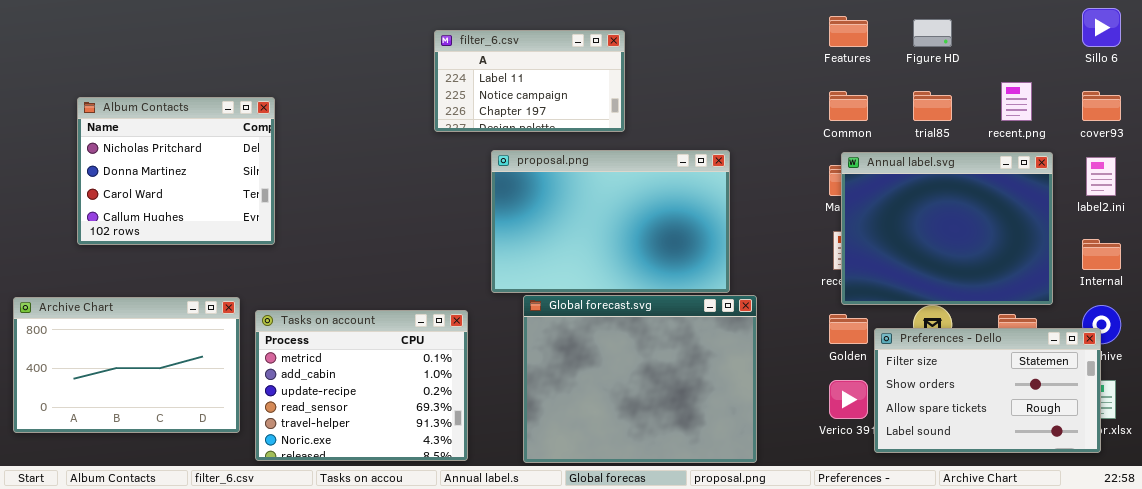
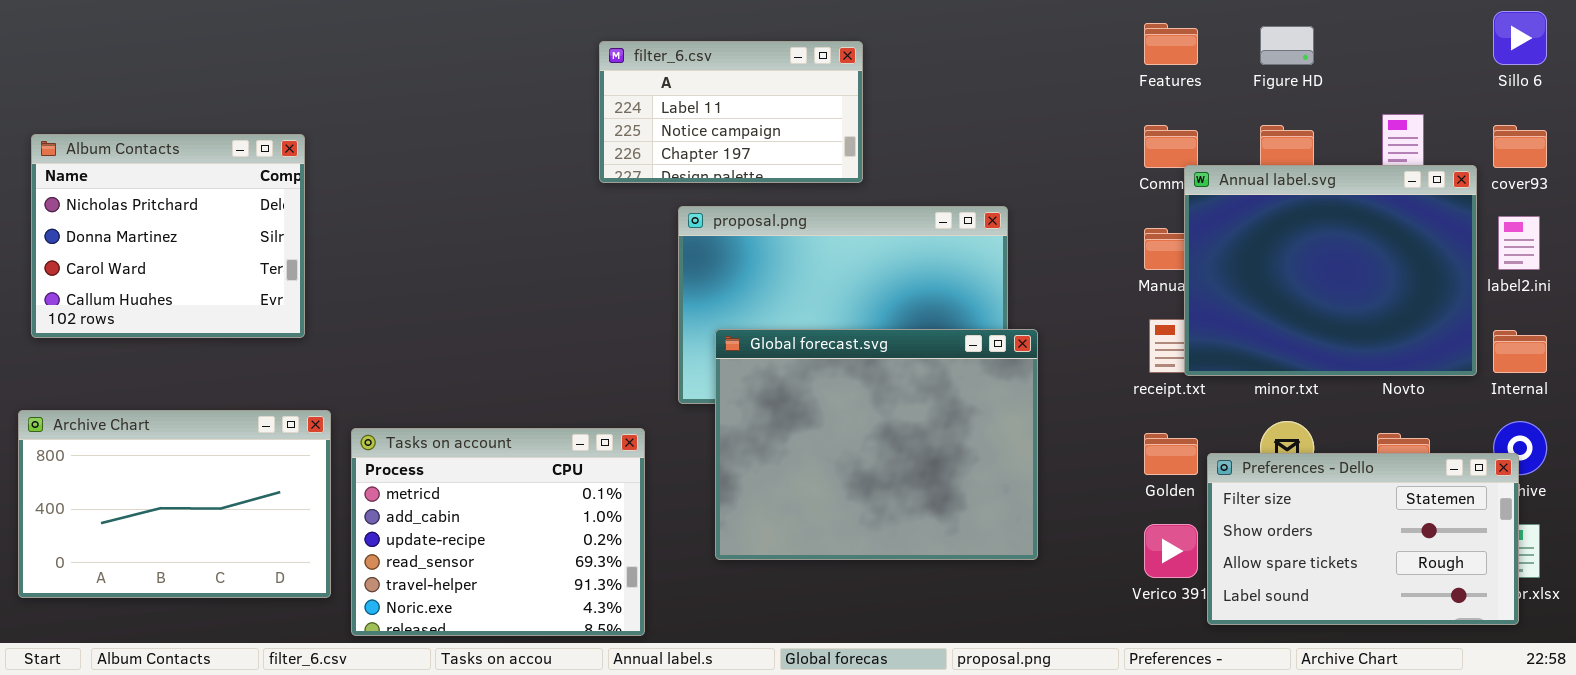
Album Contacts: [77,97,275,245] -> [31,134,305,338], moved
Annual label.svg: [841,152,1053,305] -> [1184,165,1477,376], moved
Global forecast.svg: [523,295,757,463] -> [715,329,1038,560], moved

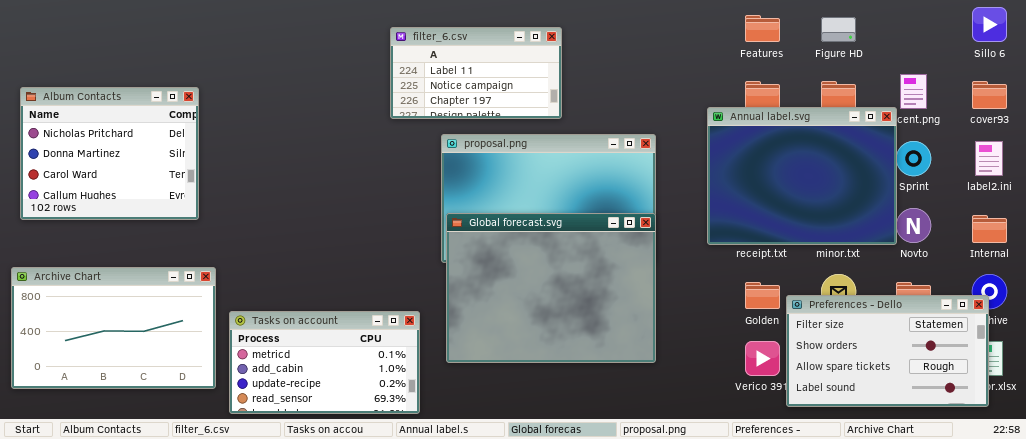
Annual label.svg: [1184,165,1477,376] -> [707,107,897,245], moved
Global forecast.svg: [715,329,1038,560] -> [446,213,656,363], moved
Tasks on account: [351,428,645,636] -> [229,311,420,414], resized

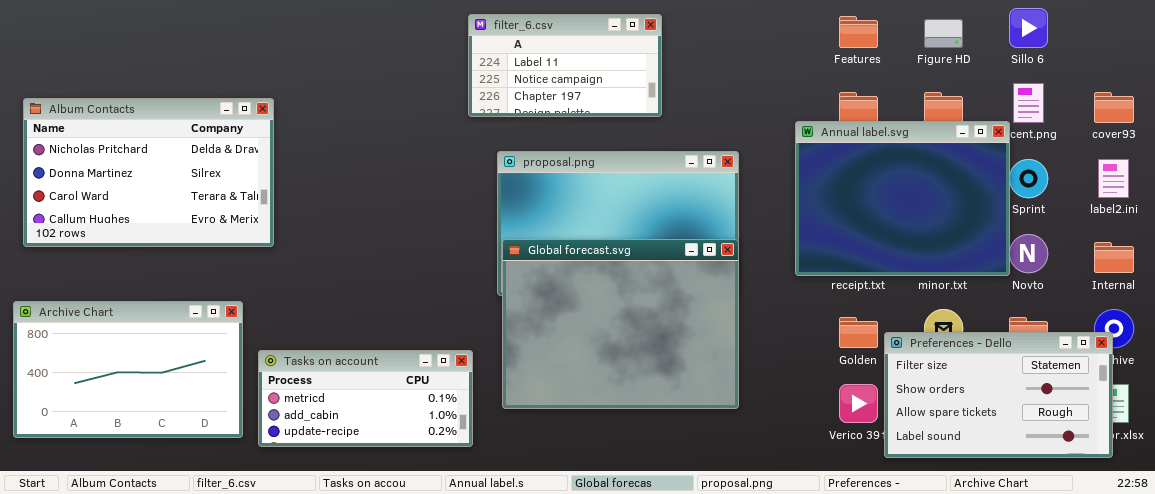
Sillo 6: [972,7,1007,42] -> [1009,8,1048,48], moved
filter_6.csv: [390,27,562,119] -> [468,14,662,117], moved
Album Contacts: [20,87,199,220] -> [23,98,274,247], resized
Tasks on account: [229,311,420,414] -> [258,350,473,447], resized

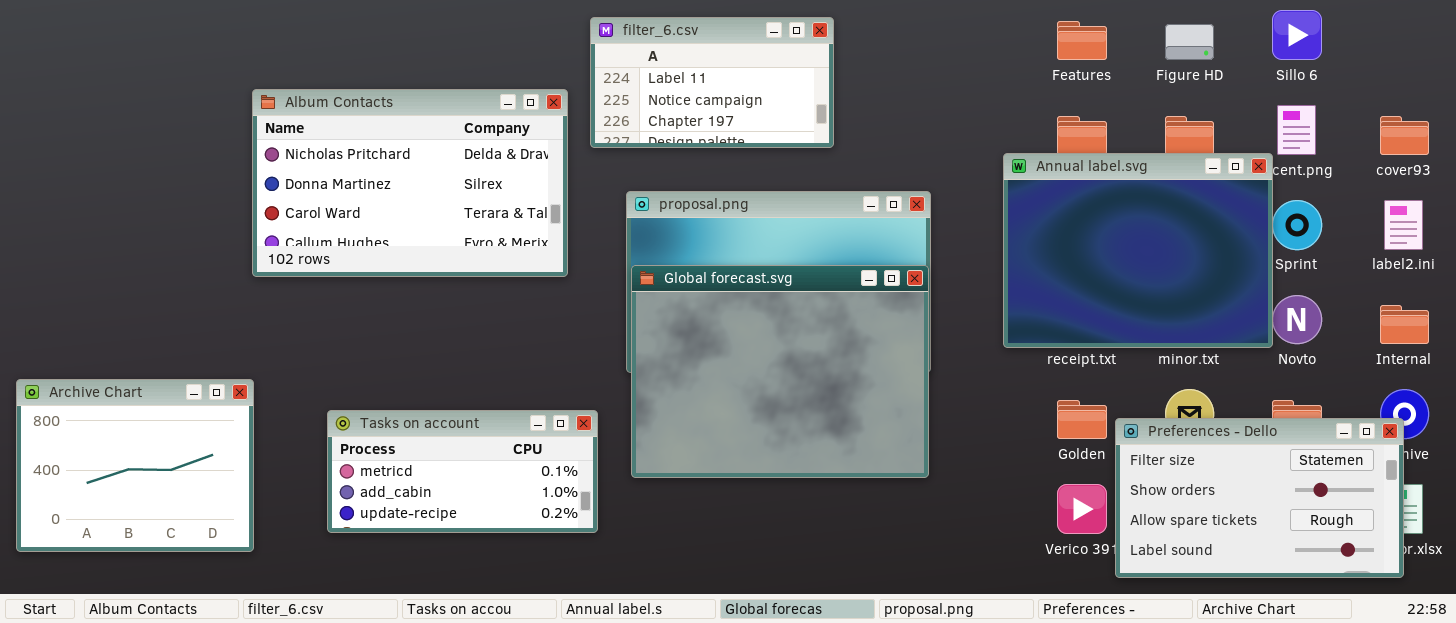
Album Contacts: [23,98,274,247] -> [252,89,568,277], moved
Global forecast.svg: [502,239,739,409] -> [631,265,929,478], moved
Archive Chart: [13,301,243,438] -> [16,379,254,552], resized
Tasks on account: [258,350,473,447] -> [327,410,598,533], moved

